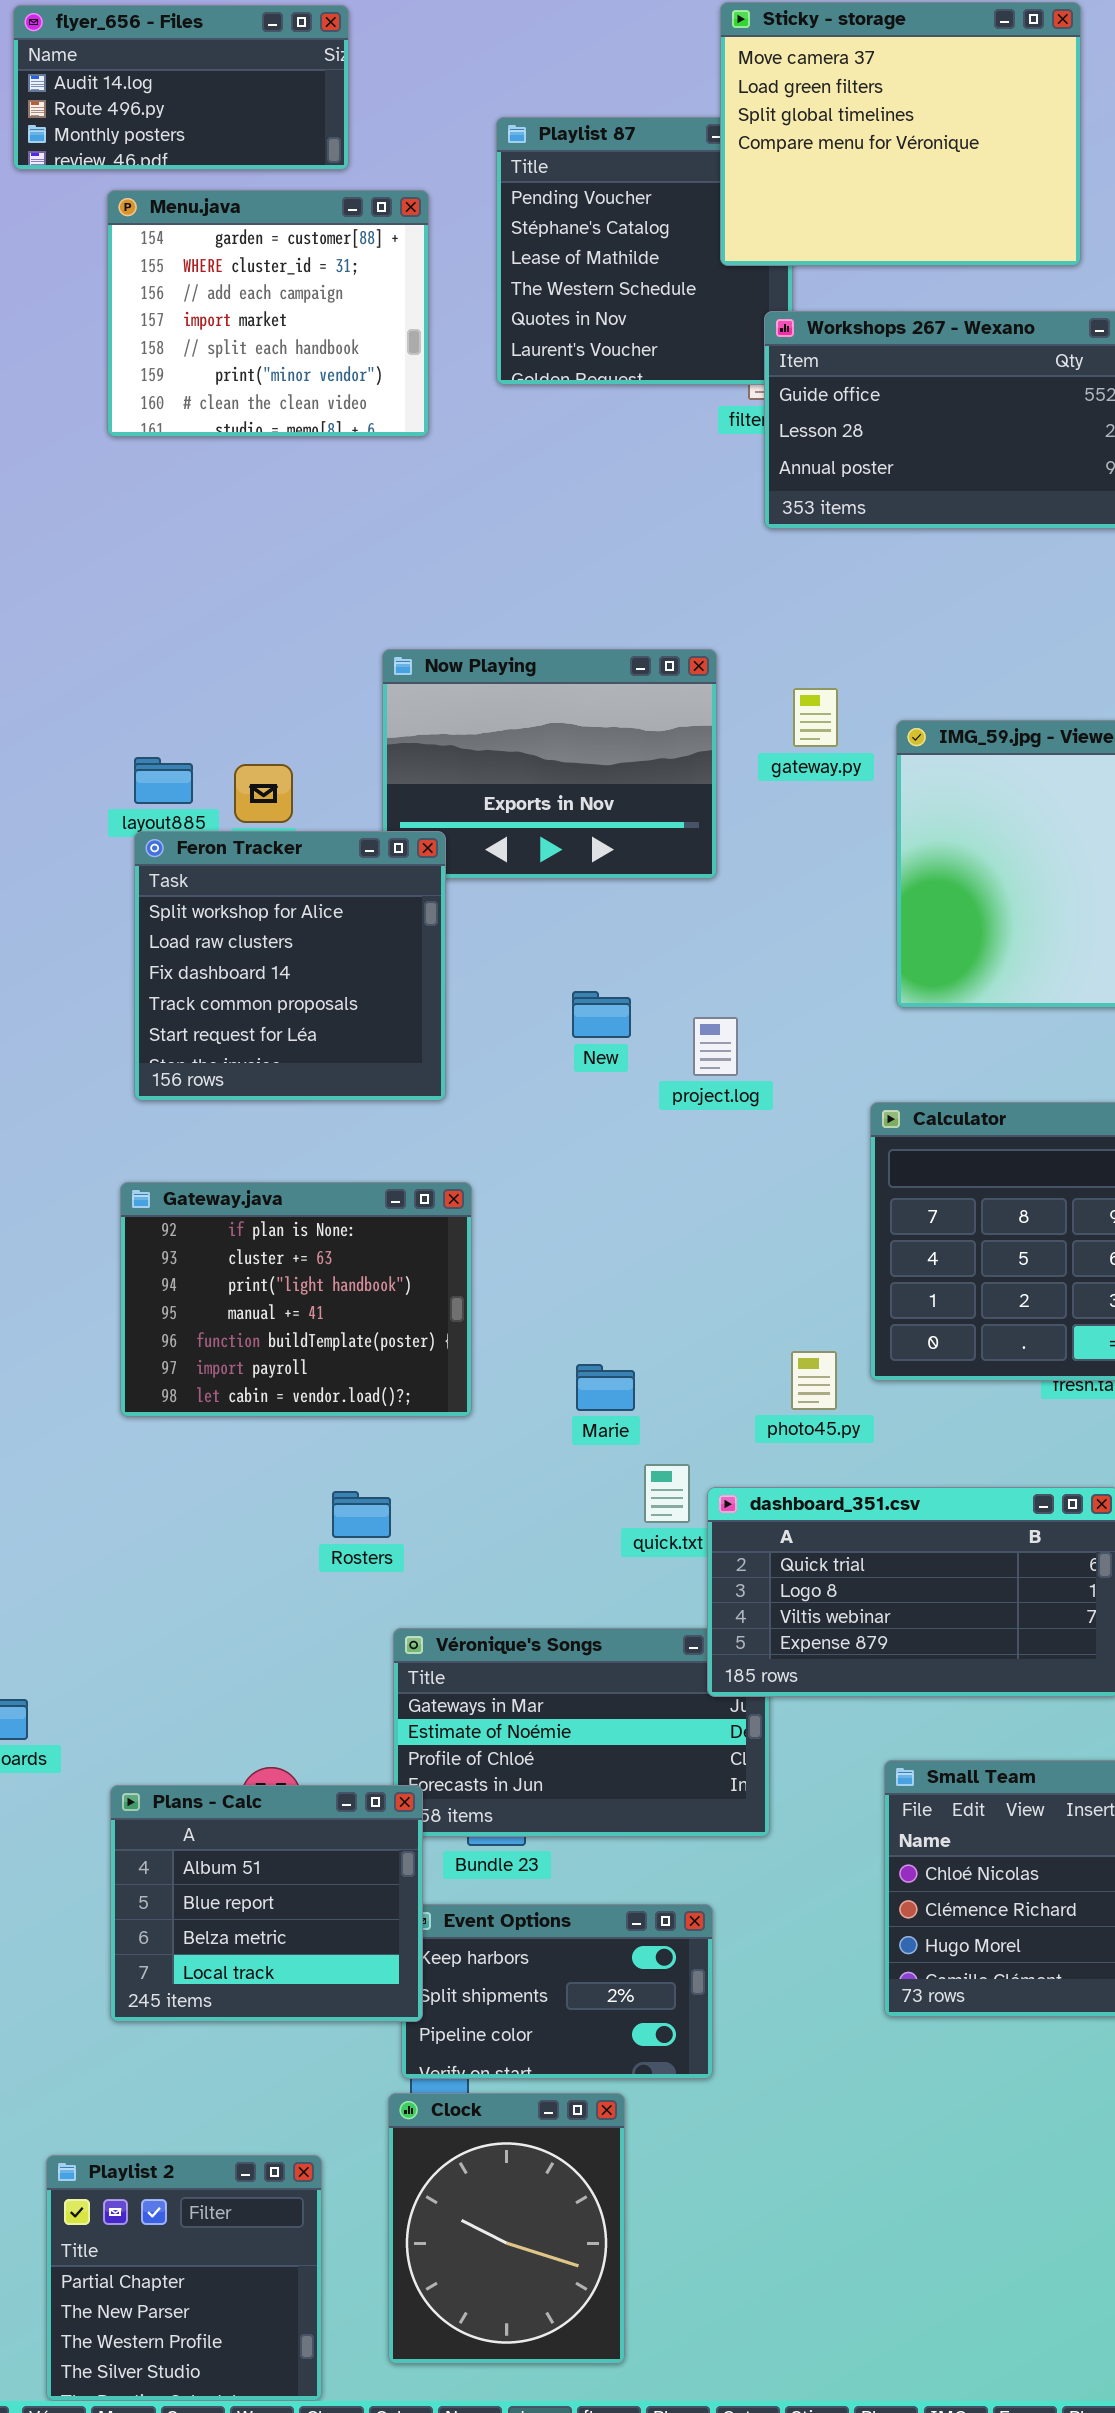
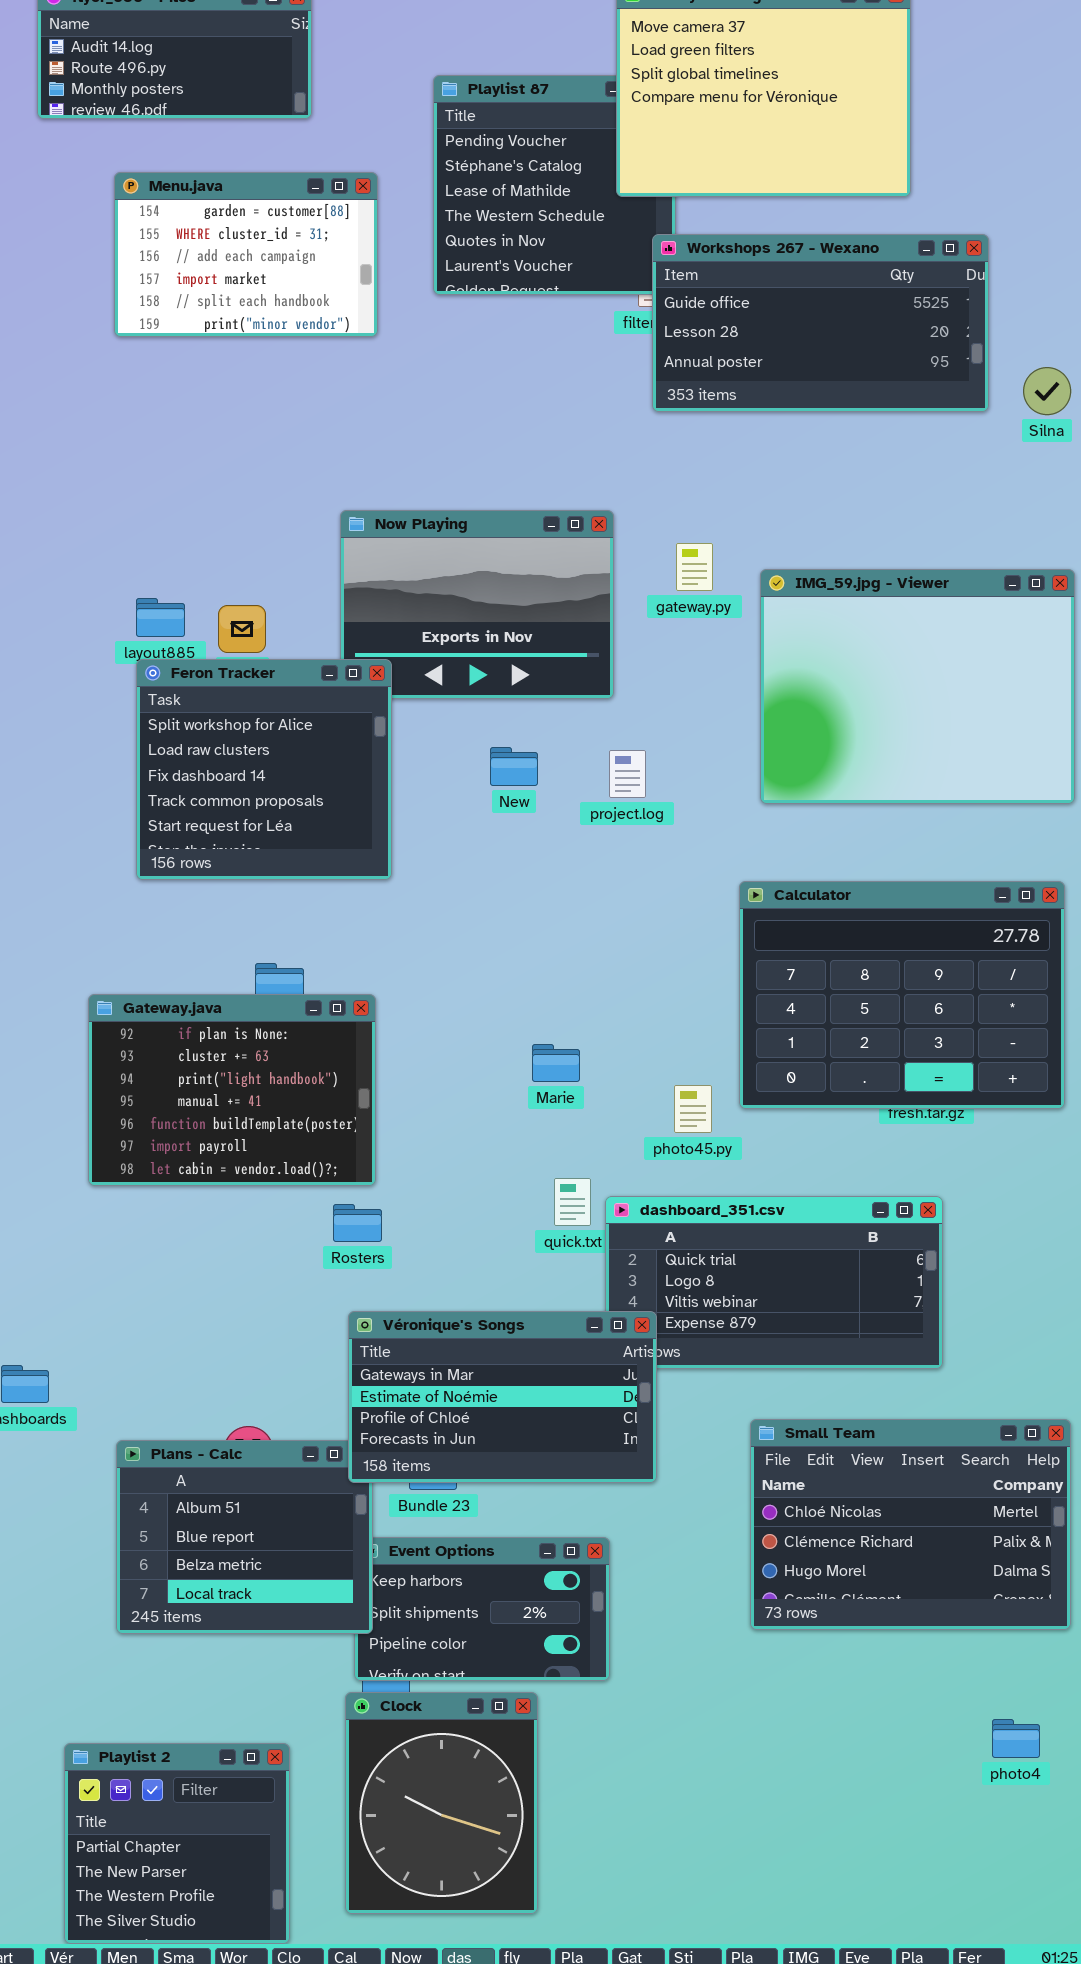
Menu.java: [107,190,429,437] -> [114,172,378,337], resized
New: [572,991,631,1038] -> [490,747,538,786], moved
project.log: [693,1017,738,1076] -> [609,750,646,798], moved
Gateway.java: [120,1182,472,1417] -> [88,994,376,1186], moved
Marie: [576,1364,635,1411] -> [532,1044,580,1082], moved
Rosters: [332,1491,391,1538] -> [333,1204,382,1242], moved
Véronique's Songs: [393,1628,770,1837] -> [348,1311,657,1483], raised

